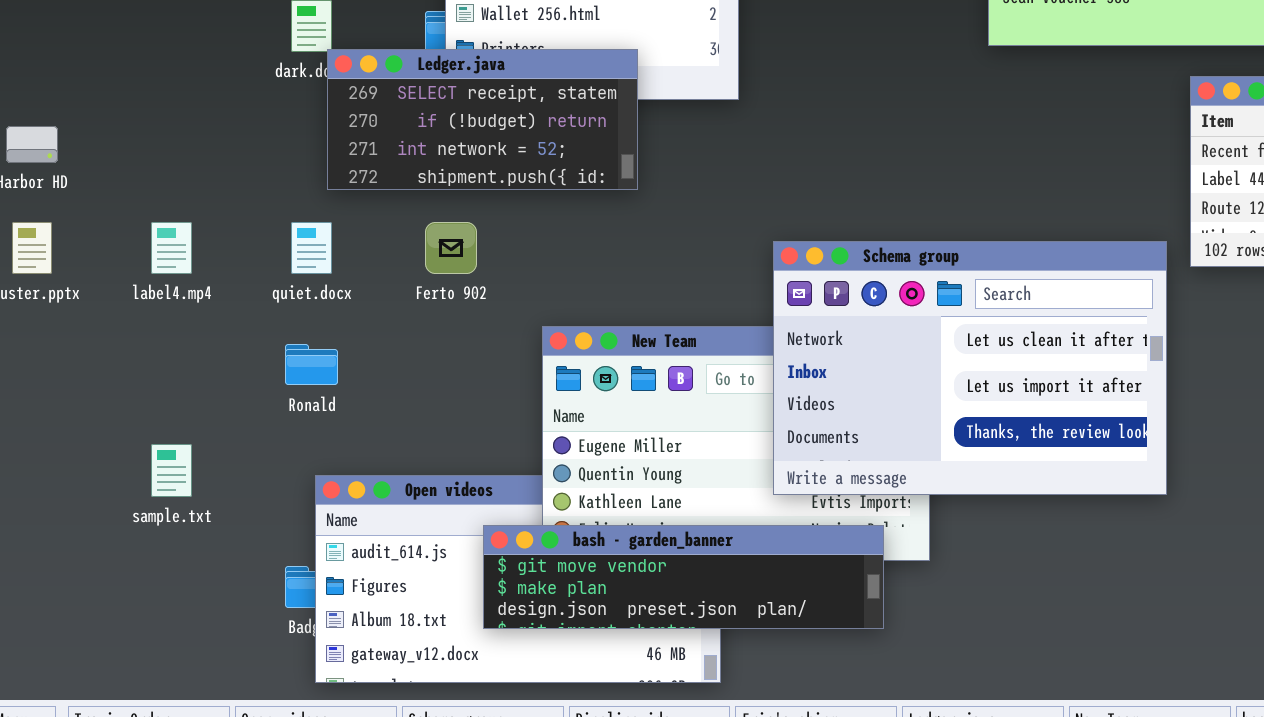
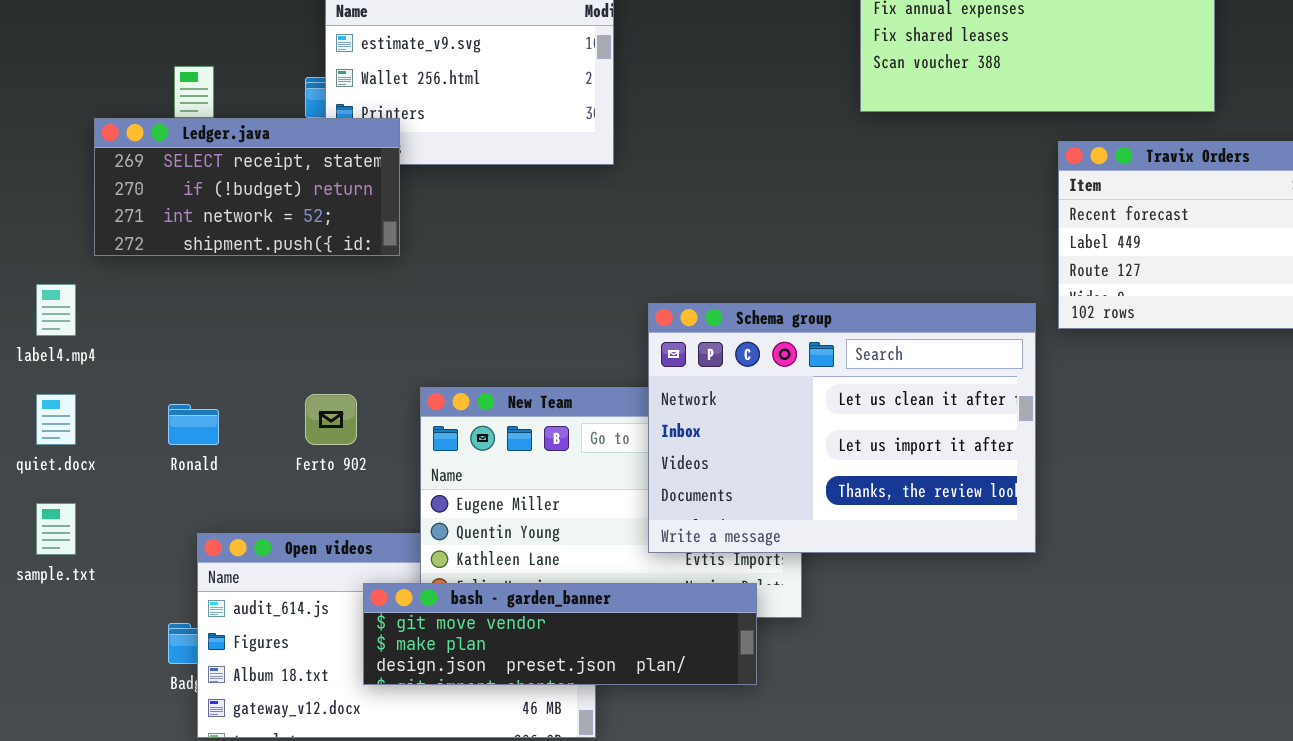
Ledger.java: [327,49,638,190] -> [94,118,400,256], moved
quiet.docx: [291,222,332,274] -> [36,394,76,445], moved
Ferto 902: [425,222,477,274] -> [305,394,357,445], moved

